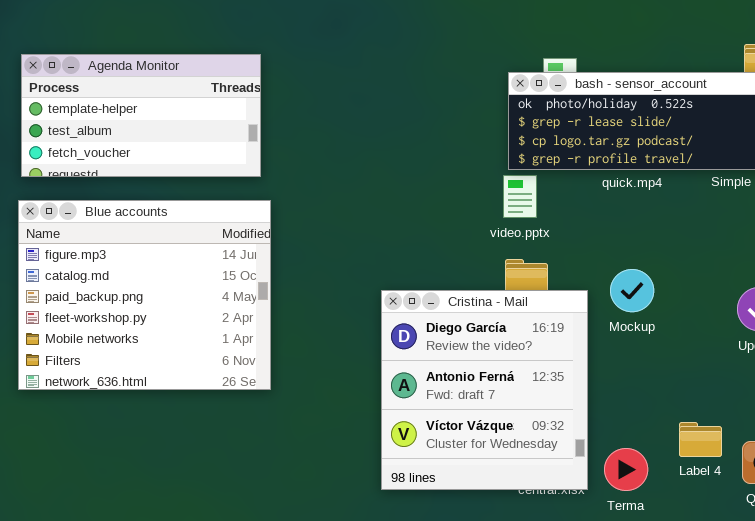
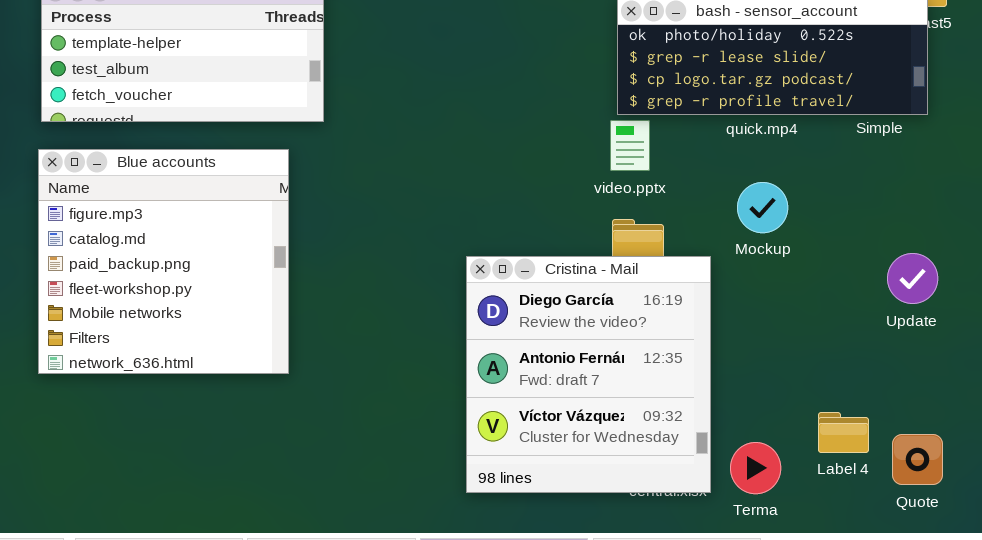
Blue accounts: [18,200,271,390] -> [38,149,289,374], resized
Mockup: [610,269,654,312] -> [737,182,788,233], moved

